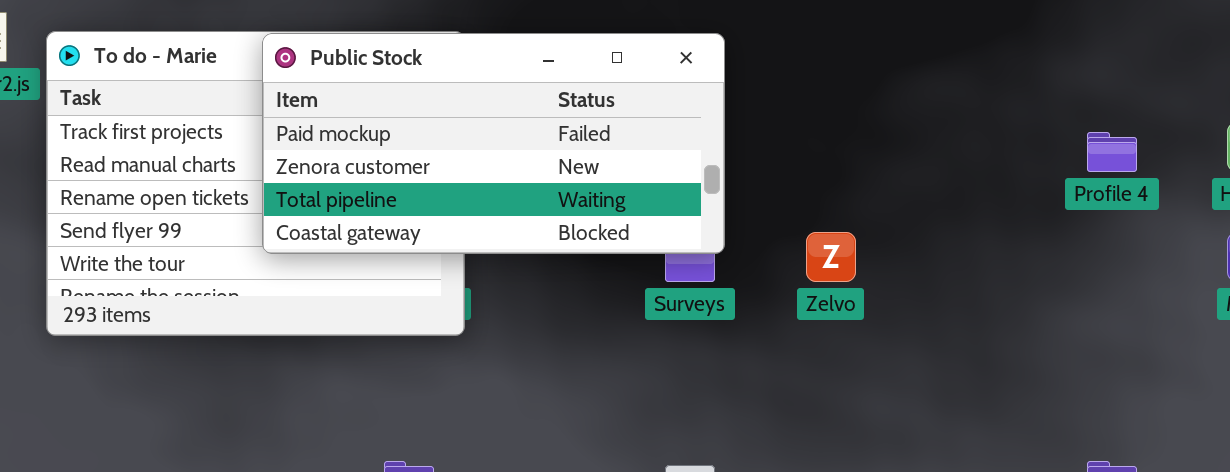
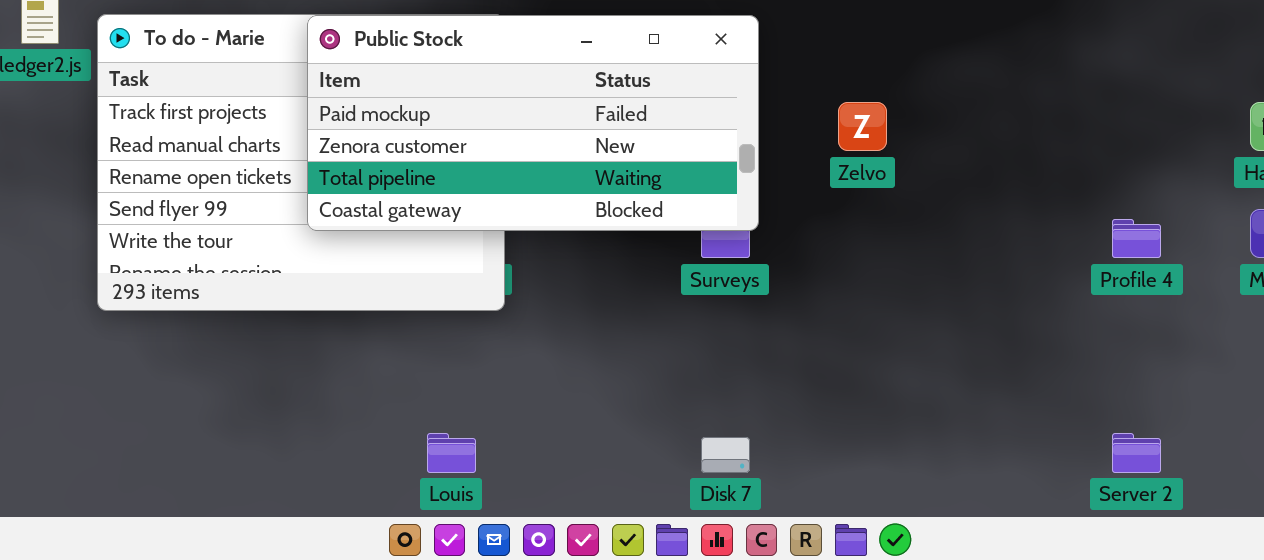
Profile 4: [1087,132,1137,172] -> [1112,219,1161,258], moved
Zelvo: [806,232,856,282] -> [838,102,887,151], moved

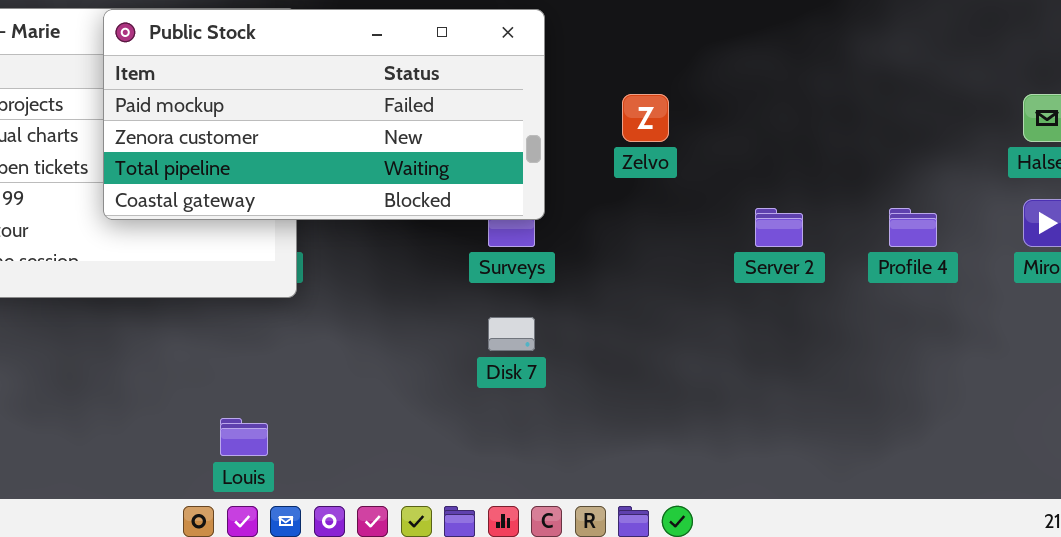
Server 2: [1112,433,1161,473] -> [755,208,803,247], moved
Disk 7: [701,437,750,473] -> [488,317,535,351], moved

